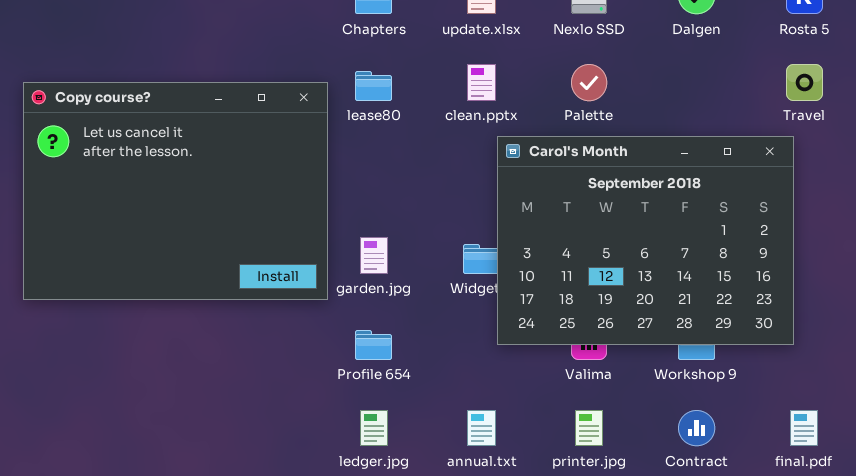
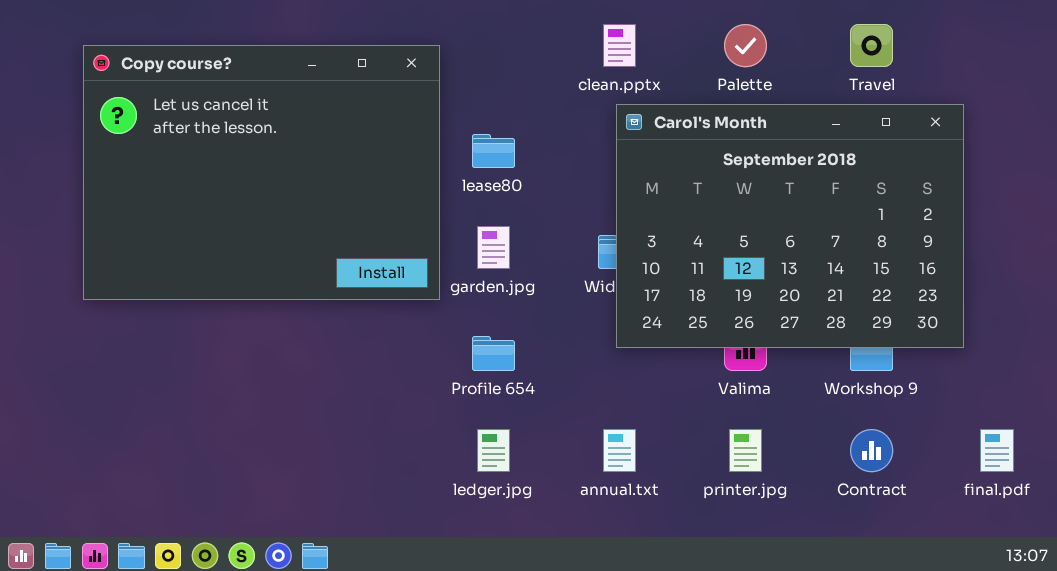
Travel: [786,64,823,101] -> [850,24,893,67], moved
lease80: [355,71,392,101] -> [472,134,515,168], moved
Carol's Month: [497,136,794,345] -> [616,104,964,348], moved

